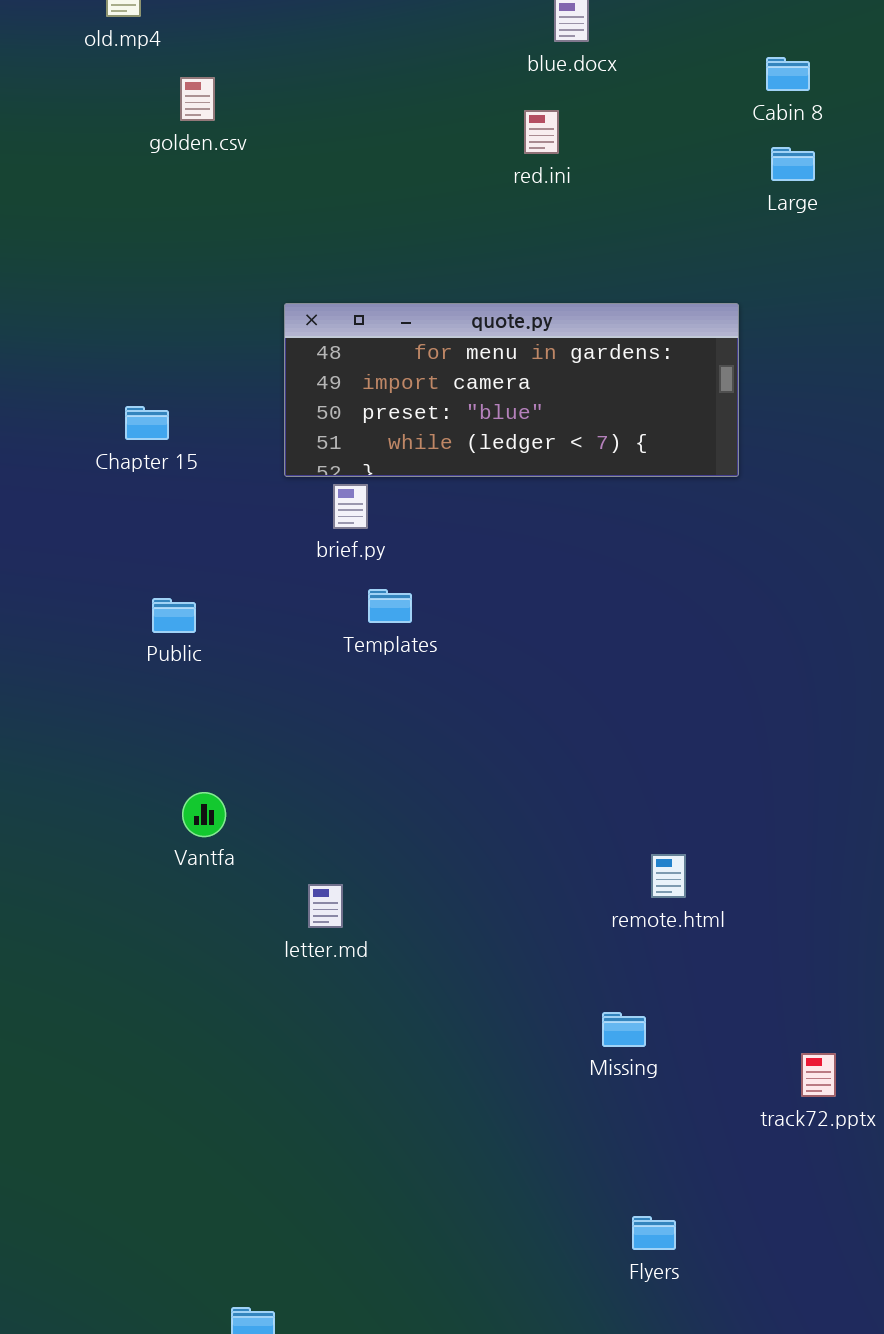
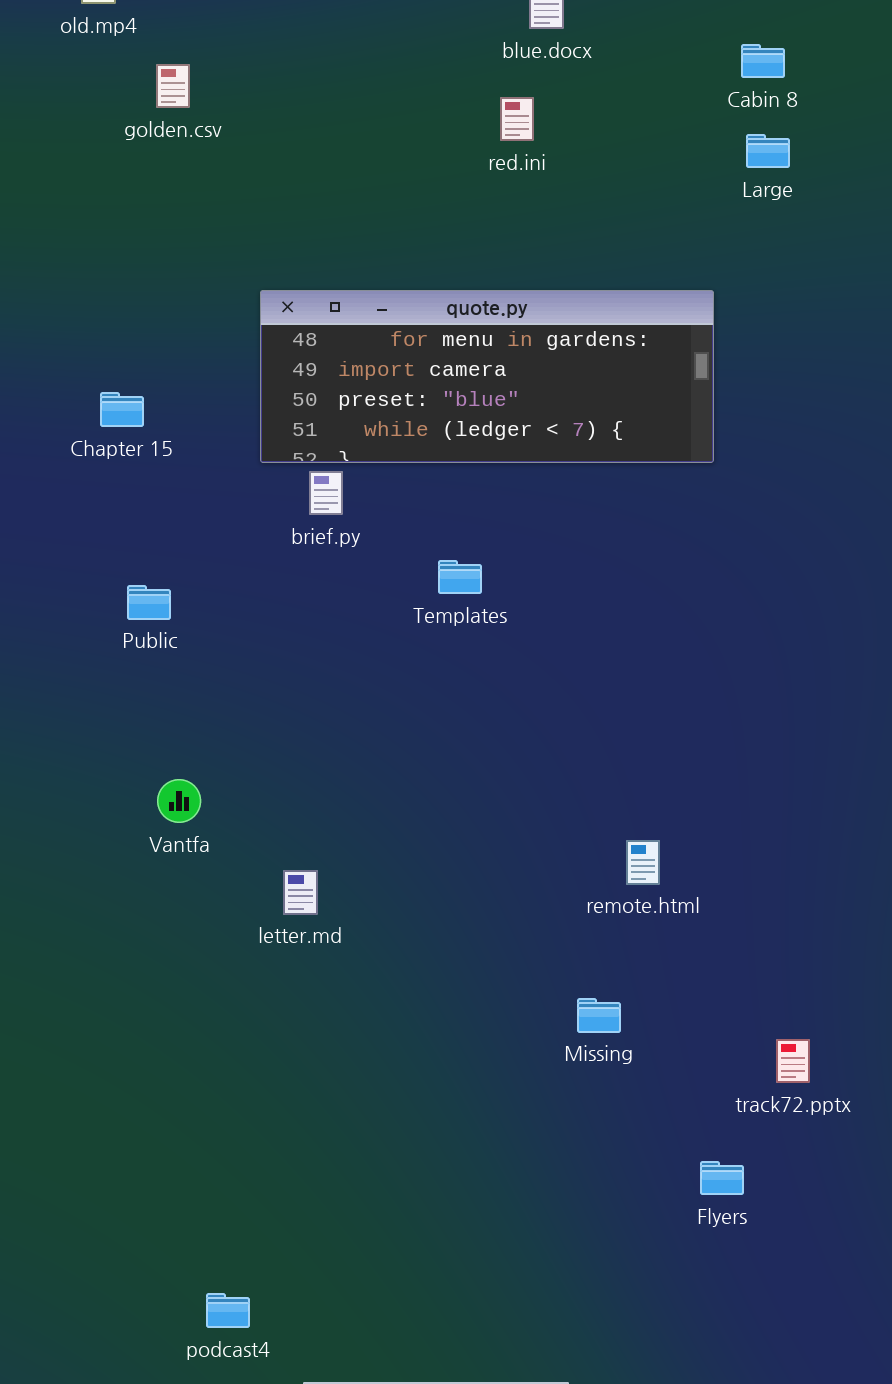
Templates: [368,589,412,623] -> [438,560,482,594], moved
Flyers: [632,1216,676,1250] -> [700,1161,744,1195], moved

